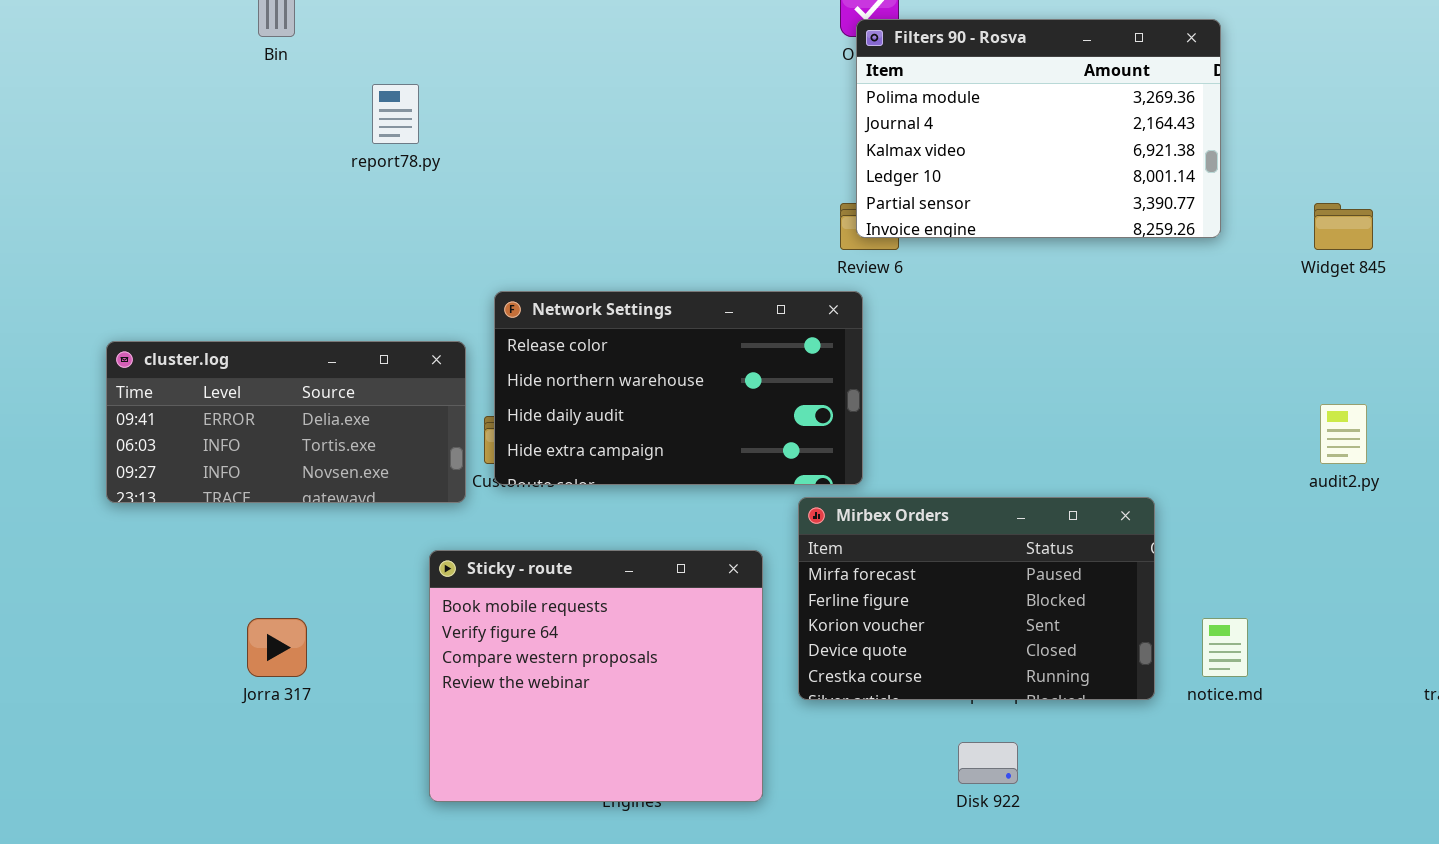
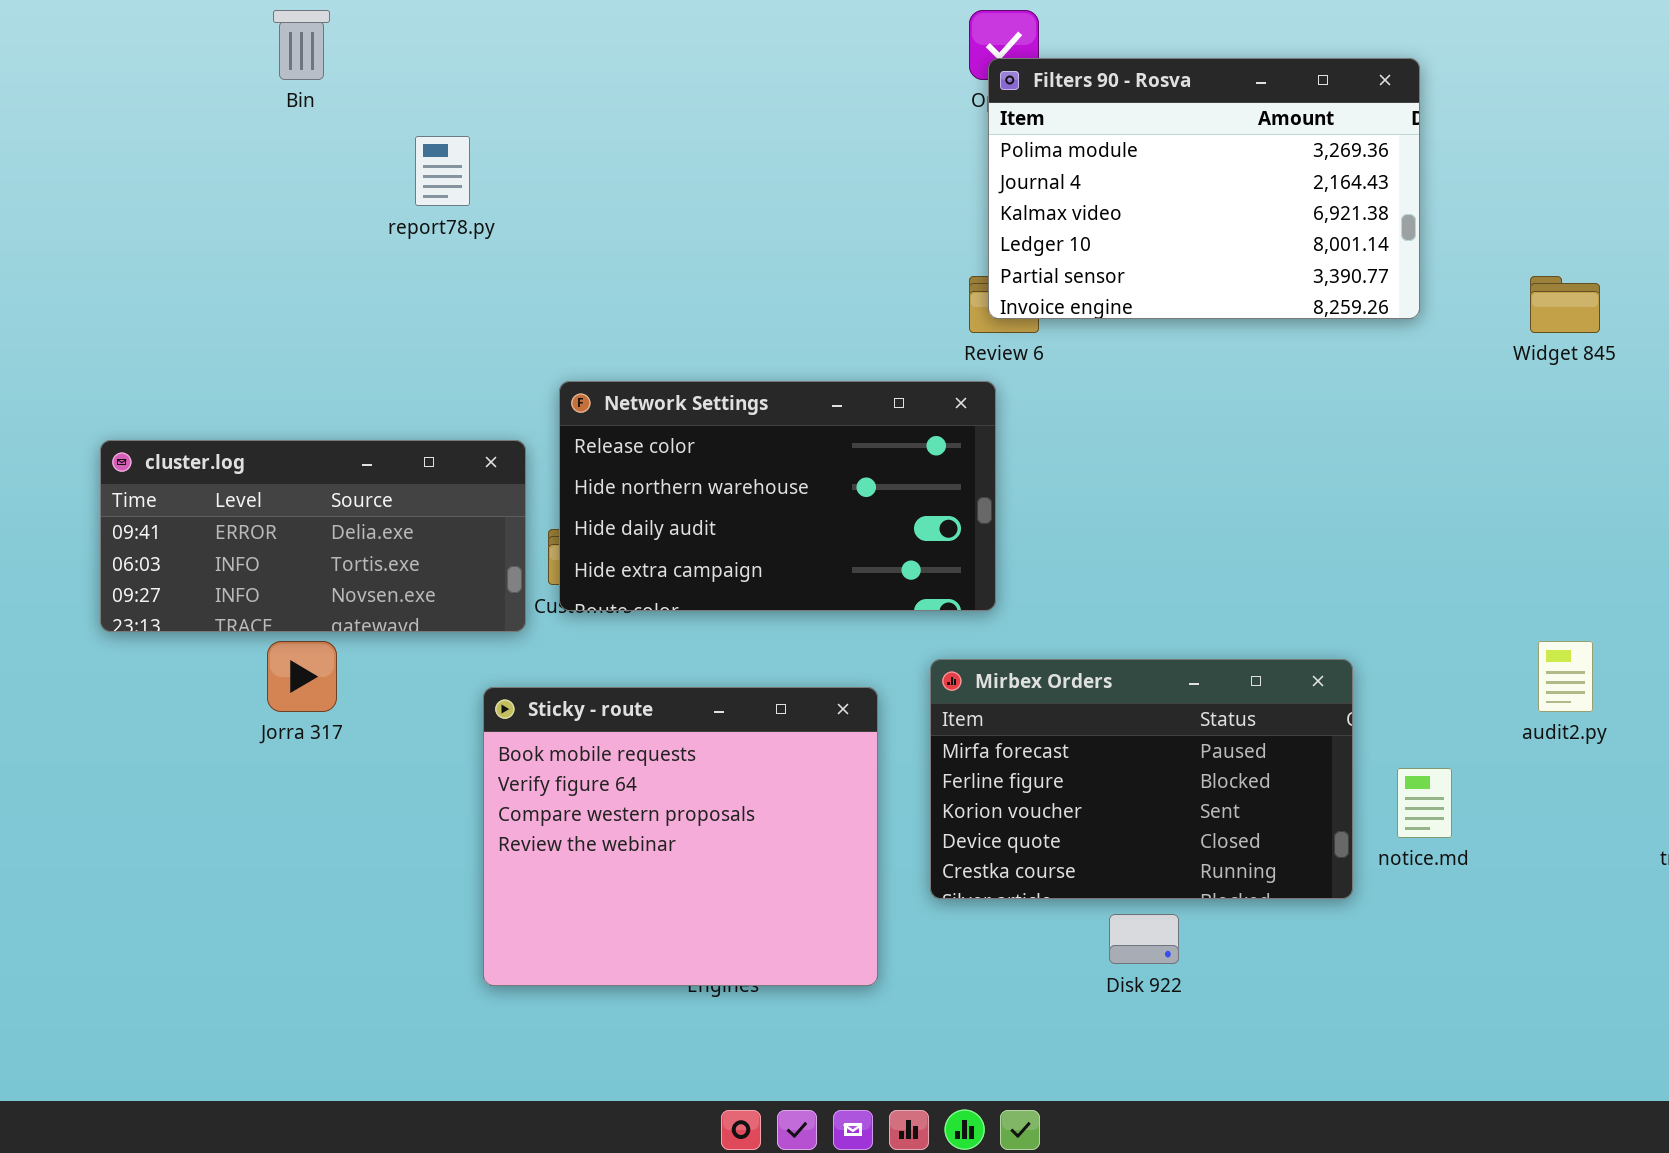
audit2.py: [1320,404,1367,464] -> [1538,641,1593,712], moved
Mirbex Orders: [798,497,1155,700] -> [930,659,1353,899], moved
Jorra 317: [247,618,307,677] -> [267,641,337,712], moved

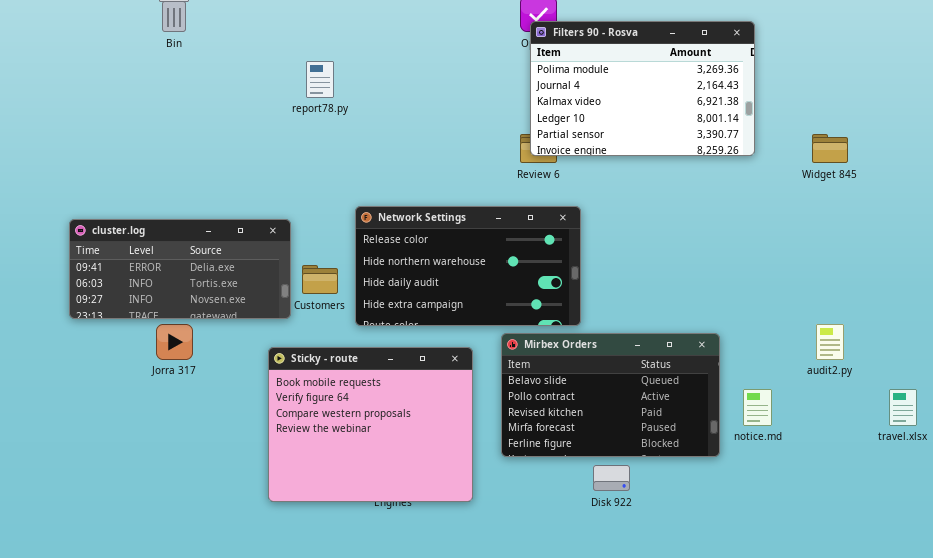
report78.py: [415,136,470,206] -> [306,61,334,98], moved
Network Settings: [559,381,996,611] -> [355,206,581,326], moved
Mirbex Orders: [930,659,1353,899] -> [501,333,720,457], scrolled up 3 rows

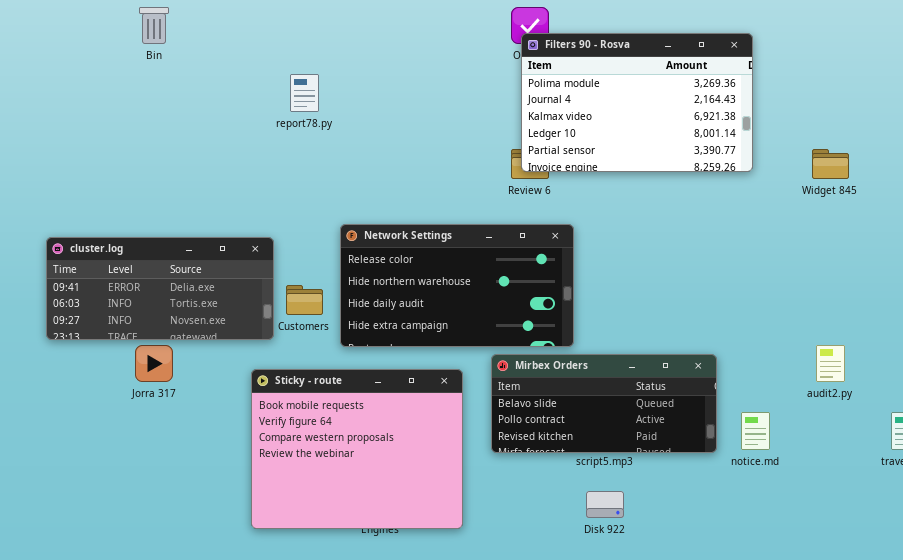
Mirbex Orders: [501,333,720,457] -> [491,354,717,453], resized

